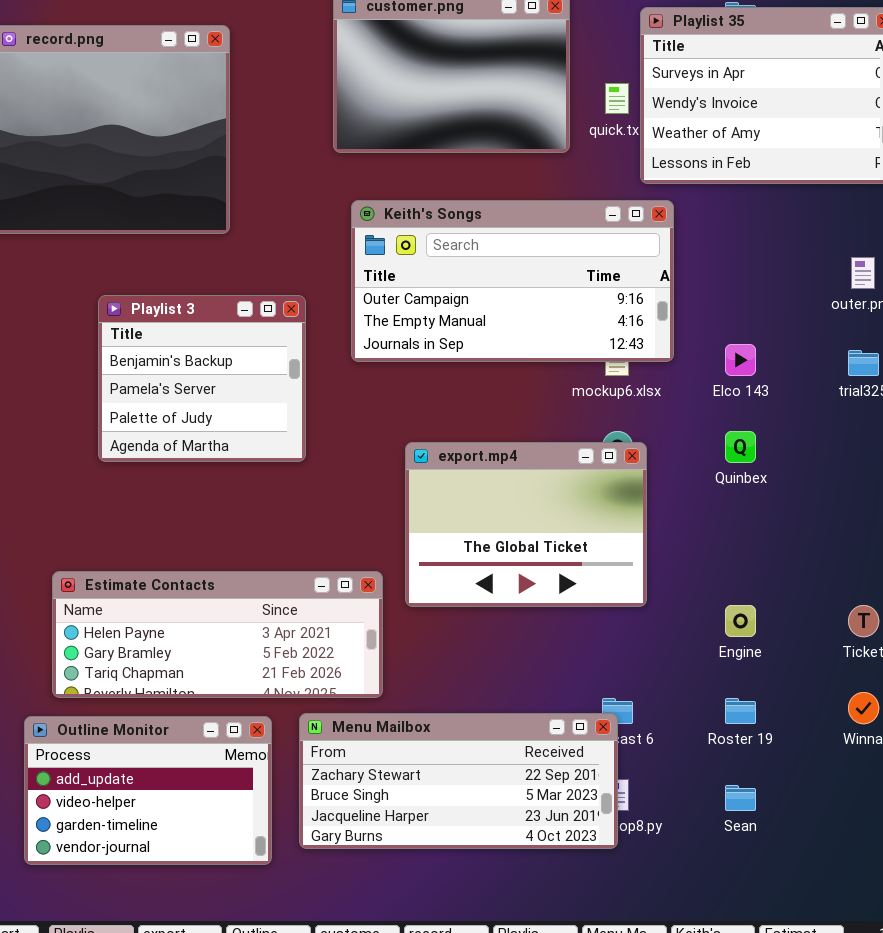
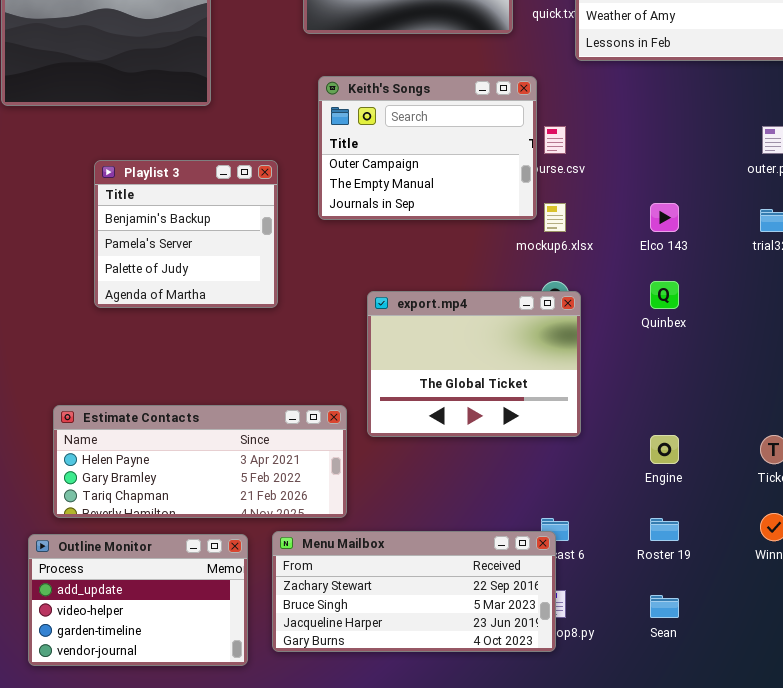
Keith's Songs: [351,200,674,362] -> [318,76,537,220], resized

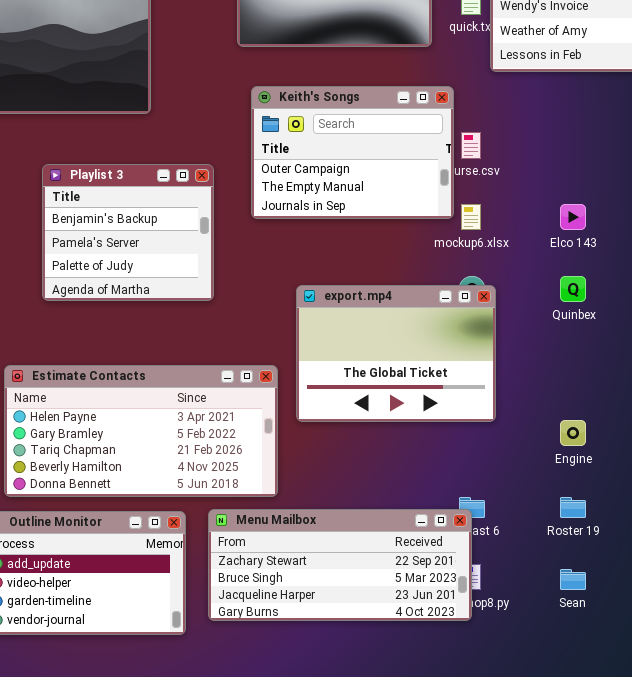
Estimate Contacts: [53,405,347,518] -> [4,365,278,497], resized

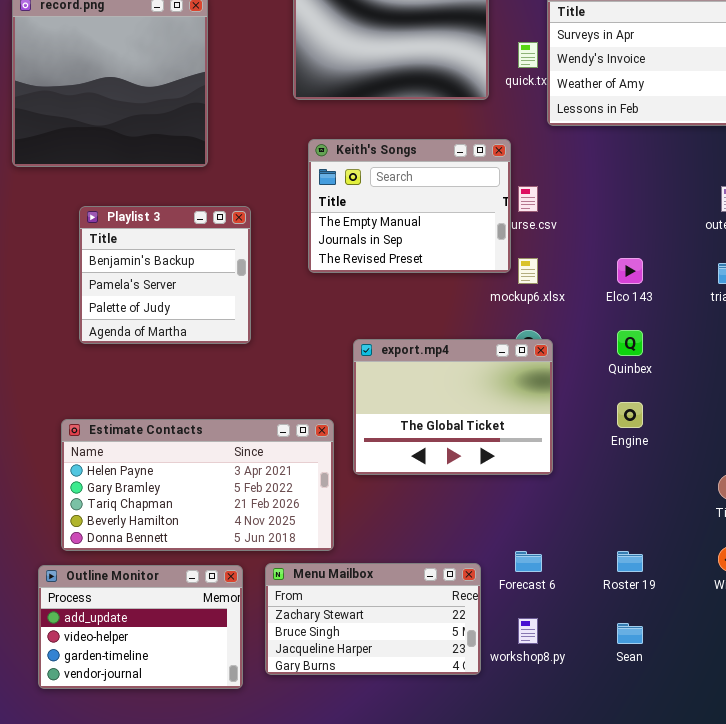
Keith's Songs: [251,86,454,219] -> [308,139,511,273], scrolled down 1 row
Playlist 3: [42,164,214,301] -> [79,206,251,344], moved
Engine: [560,420,586,446] -> [617,402,643,428], moved
Menu Mailbox: [208,509,472,621] -> [265,563,481,675], resized

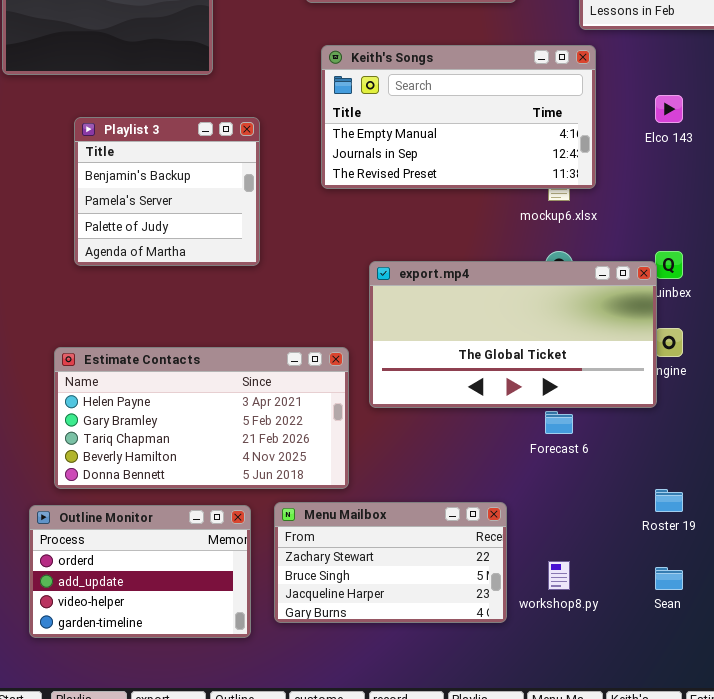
Keith's Songs: [308,139,511,273] -> [321,45,596,189], resized
Elco 143: [617,258,643,284] -> [655,95,683,123], moved
export.mp4: [353,339,553,475] -> [369,261,657,408], resized
Forecast 6: [515,551,542,572] -> [545,411,573,434], moved
Outline Monitor: [38,565,243,689] -> [29,505,251,638], scrolled up 1 row

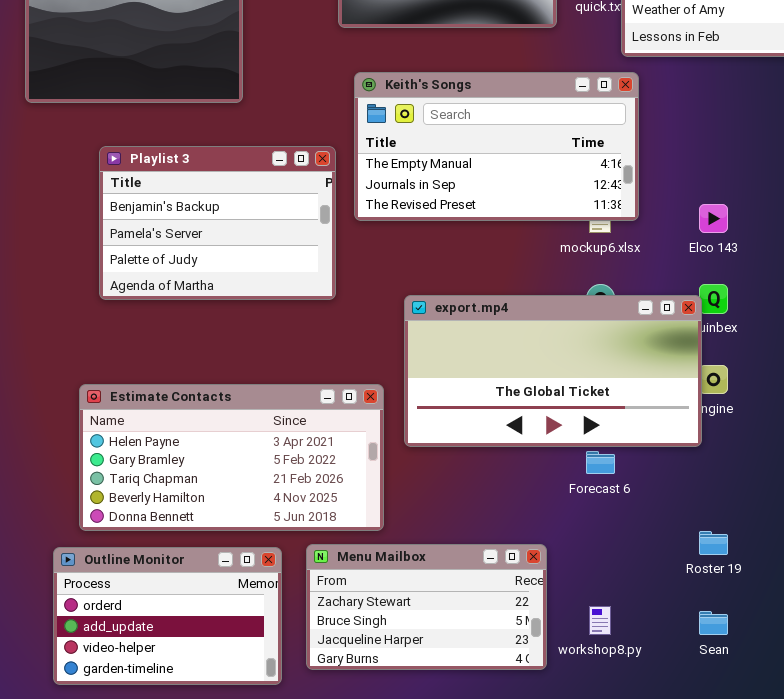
Elco 143: [655,95,683,123] -> [699,204,728,233], moved
Playlist 3: [74,117,260,266] -> [99,146,336,300], resized

